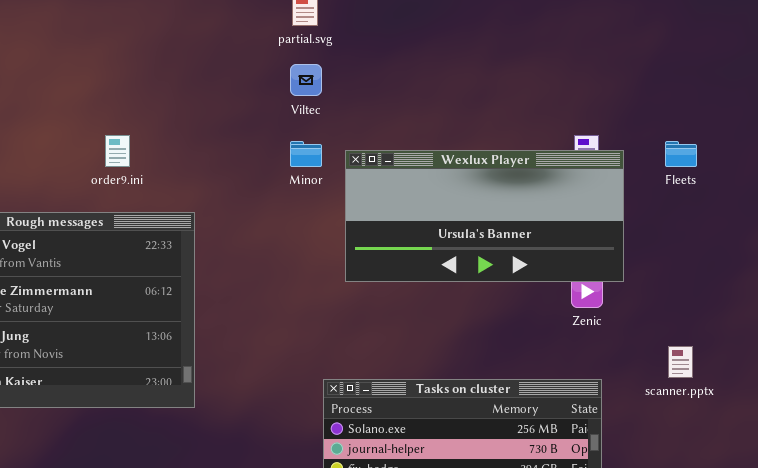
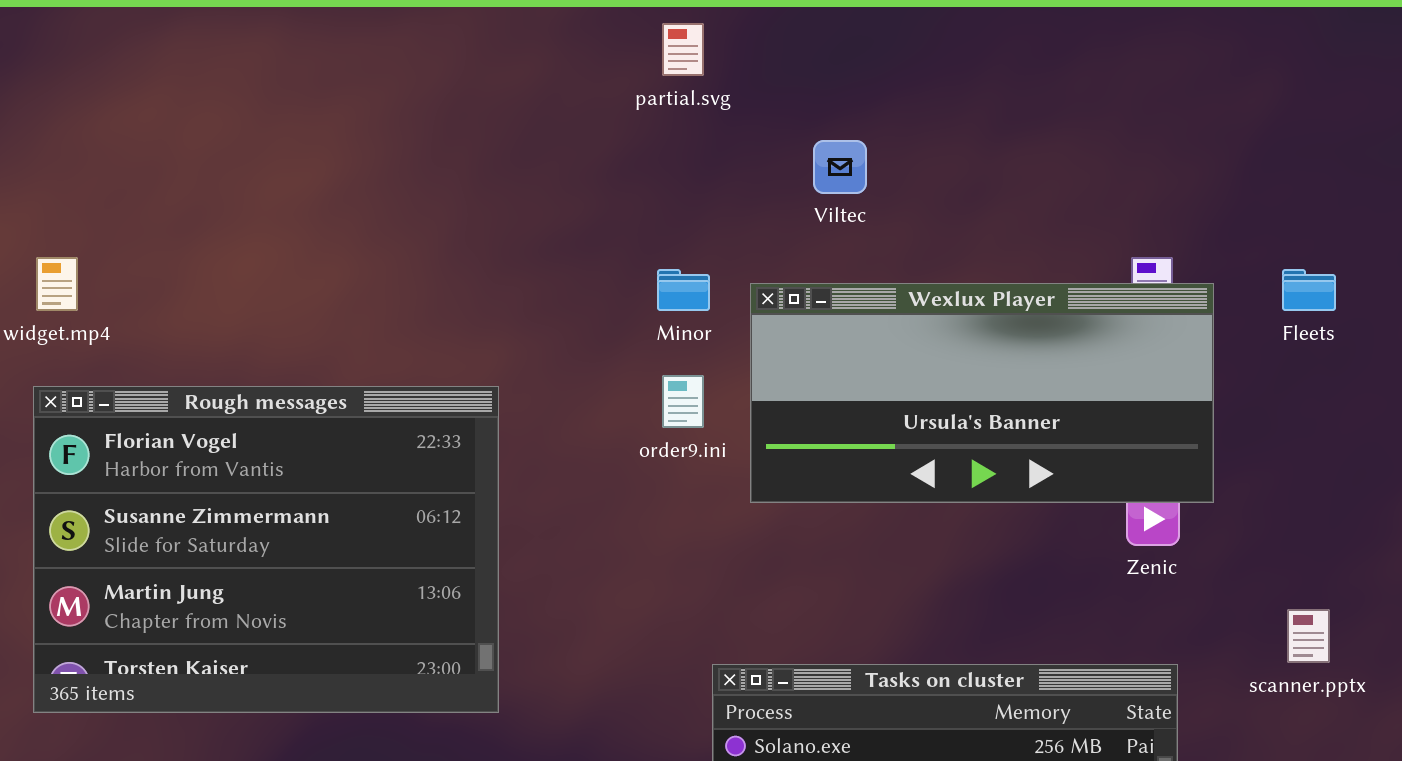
Viltec: [290,64,322,96] -> [813,140,867,194], moved
order9.ini: [105,135,130,167] -> [662,375,704,428], moved

